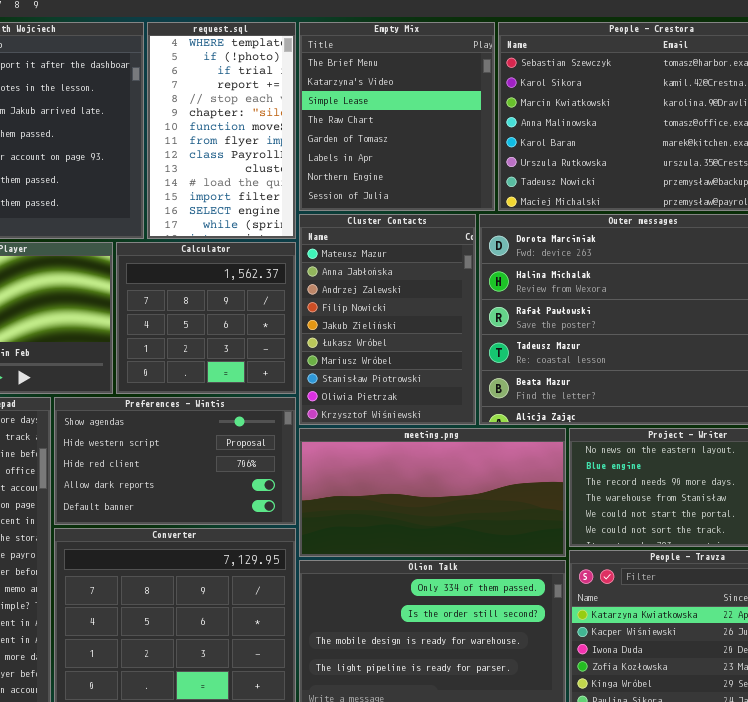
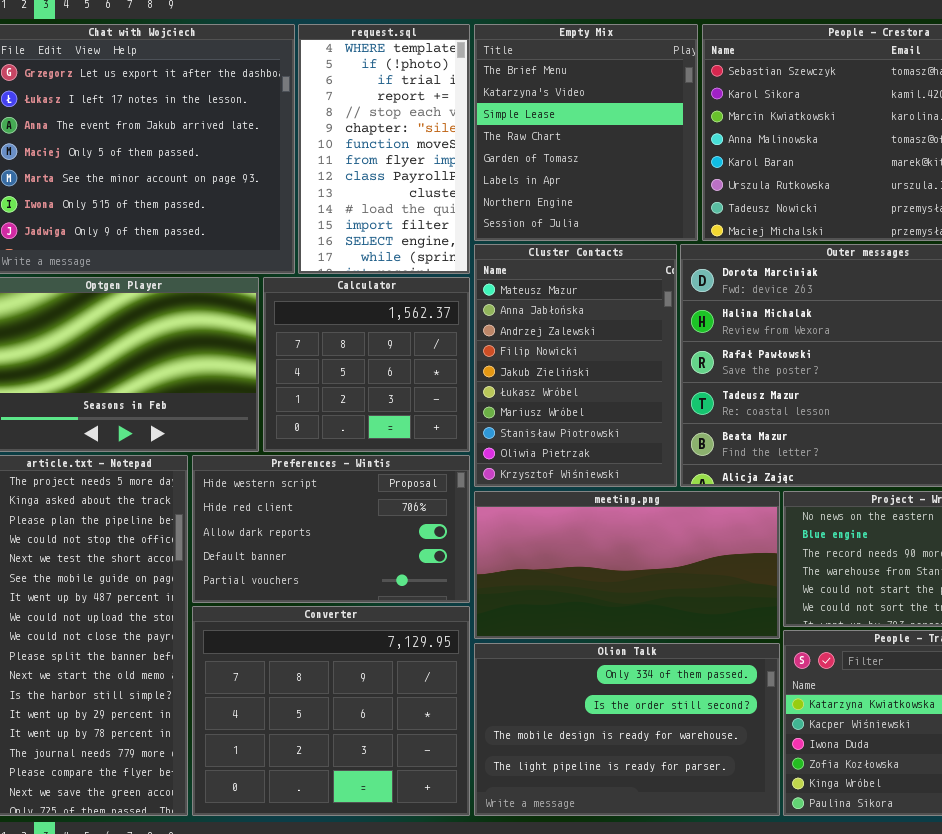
Preferences - Wintis: [54,397,296,525] -> [192,455,470,603], scrolled down 1 row

